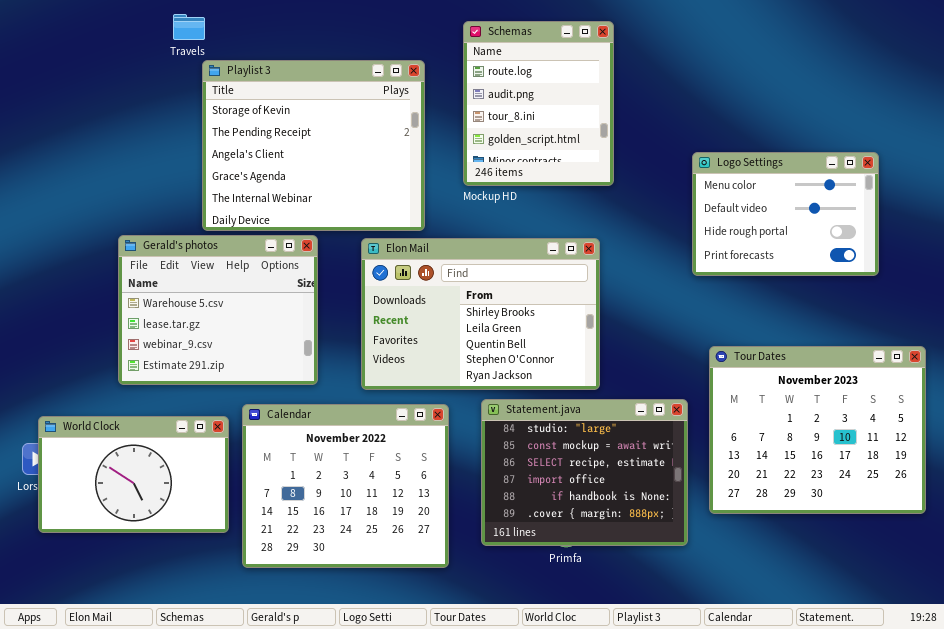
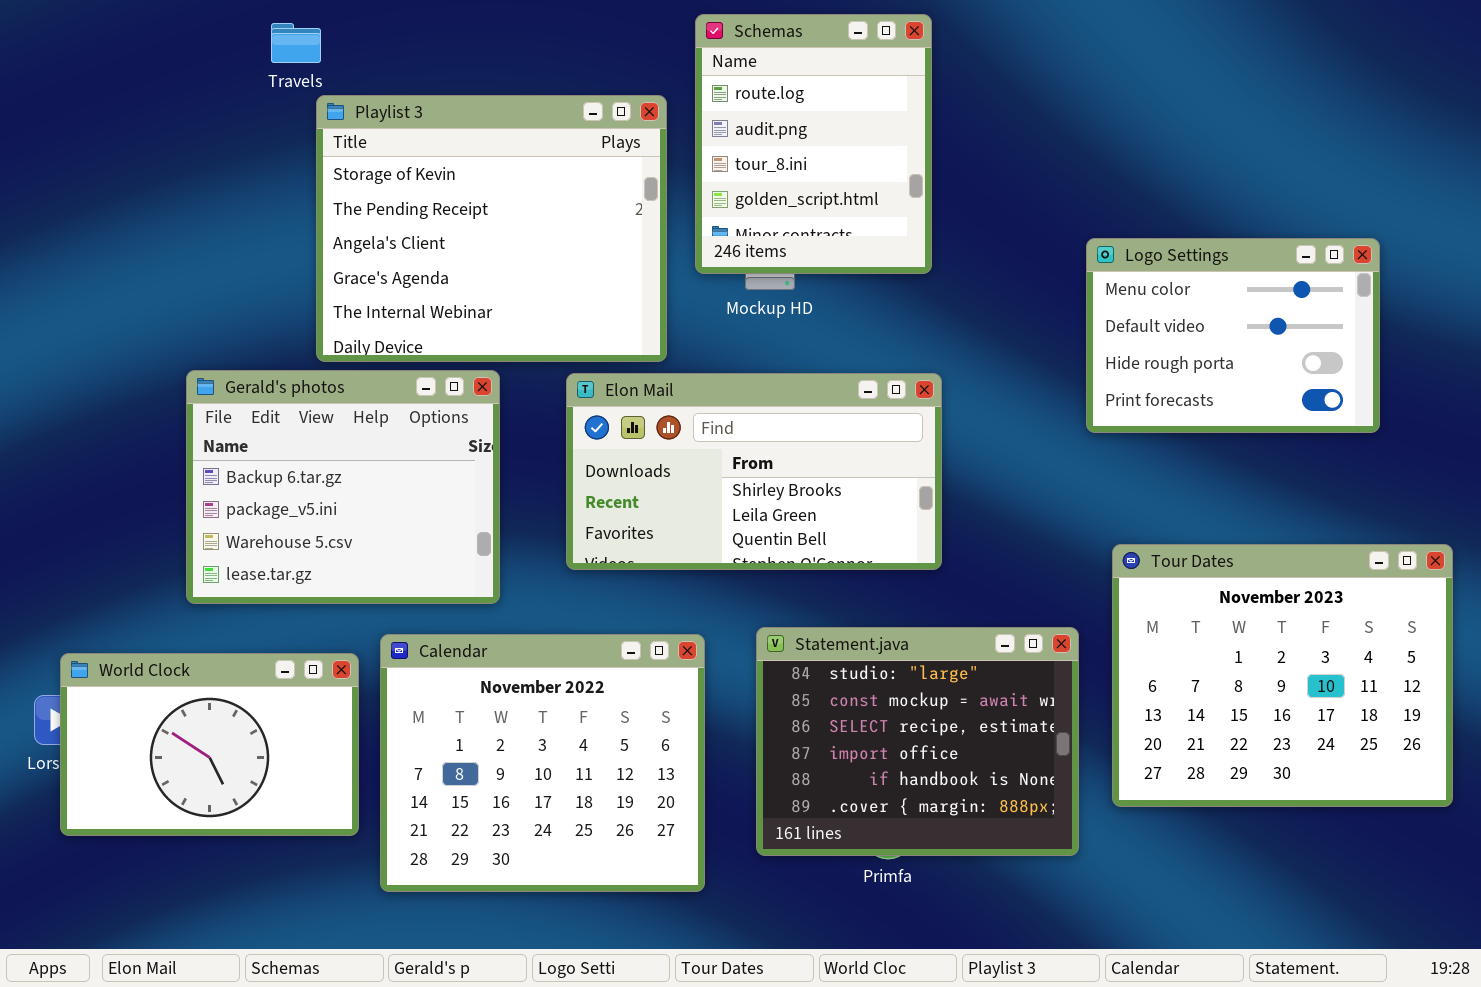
Schemas: [463,21,614,186] -> [695,14,932,274], moved
Gerald's photos: [118,235,318,385] -> [186,370,500,604], scrolled up 2 rows
Elon Mail: [361,238,600,390] -> [566,373,942,570], resized

